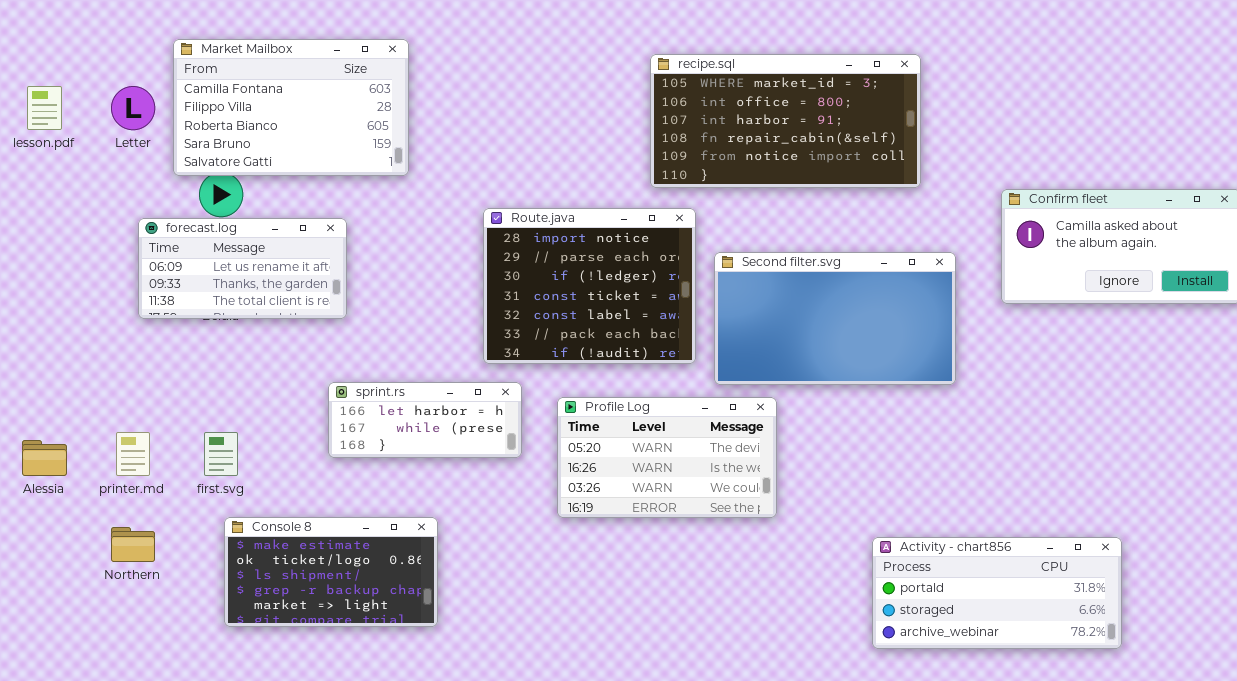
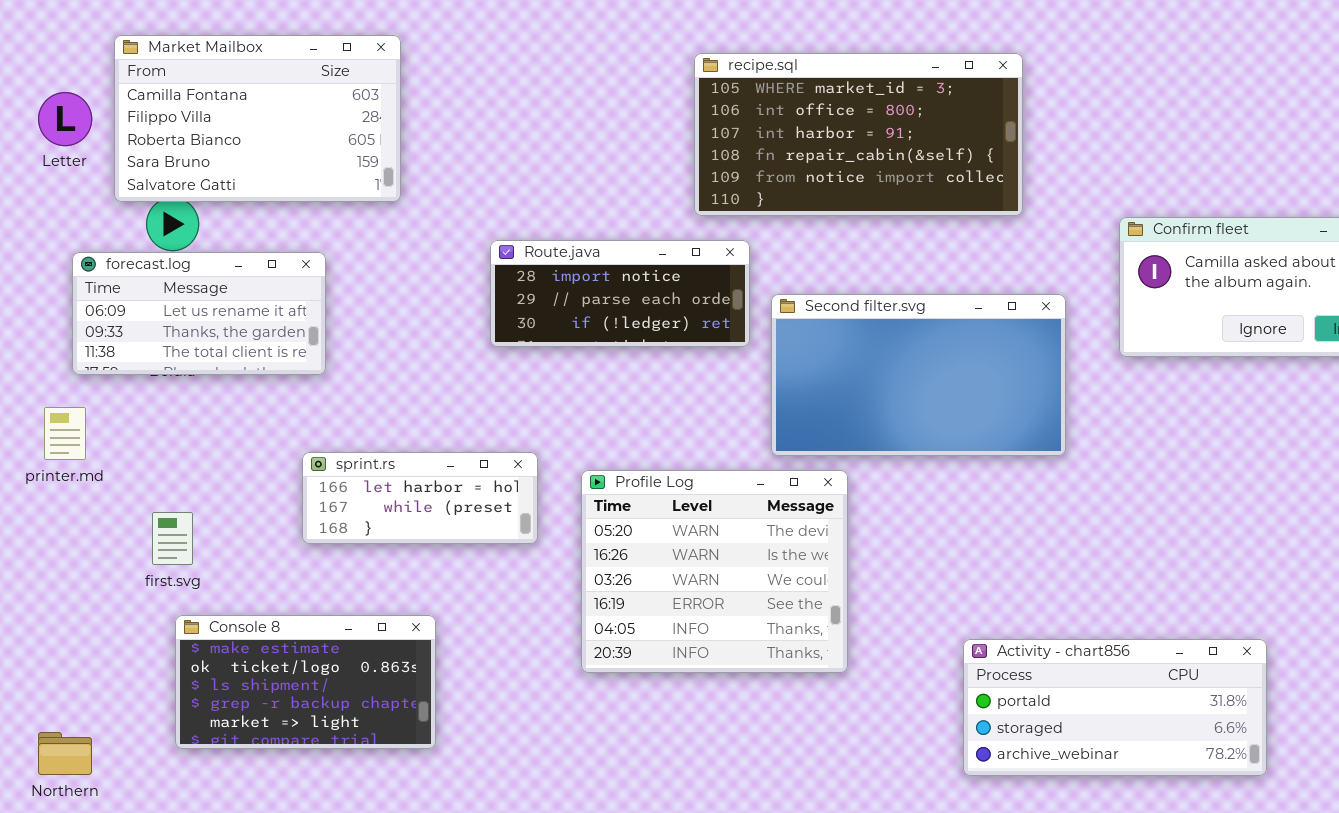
Route.java: [483,208,696,364] -> [490,240,750,347], resized
Profile Log: [557,397,777,518] -> [581,470,848,673], resized
printer.md: [116,432,150,476] -> [44,407,86,460], moved
Northern: [111,527,155,562] -> [38,732,92,775], moved

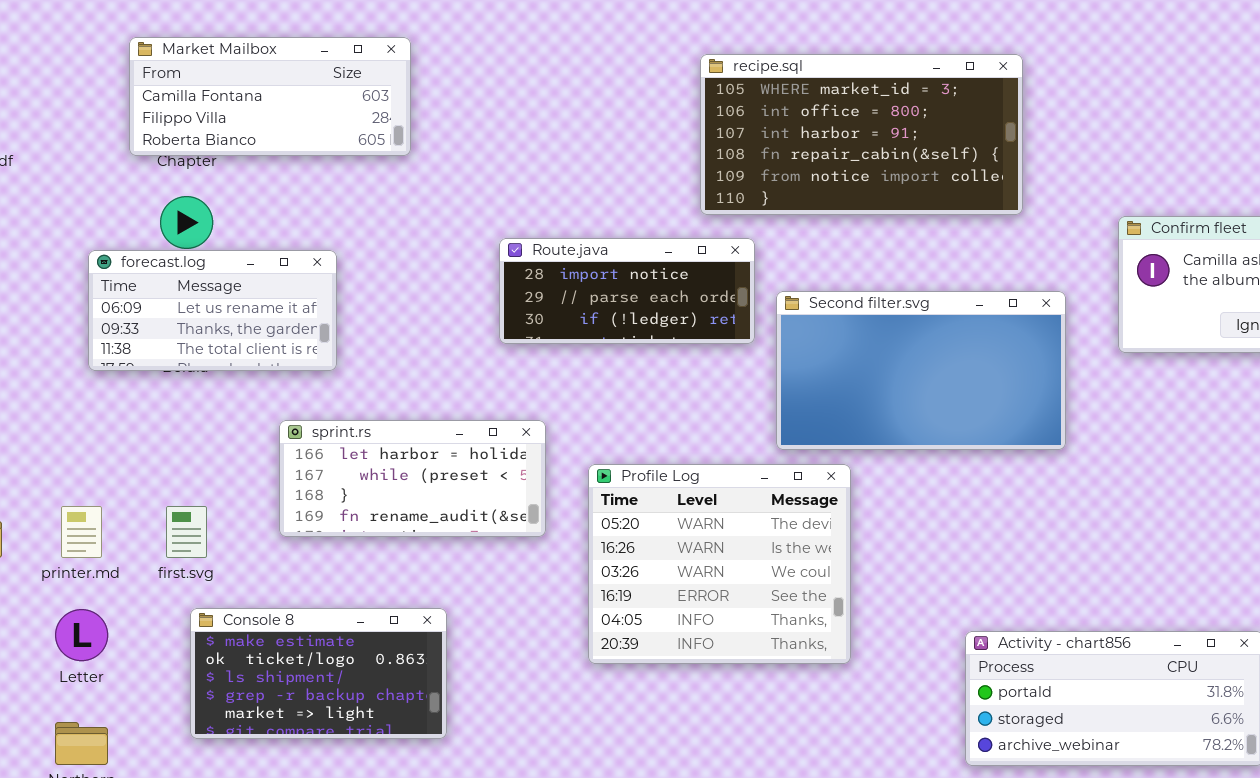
Market Mailbox: [114,35,401,202] -> [129,37,411,156], resized
Letter: [38,92,92,146] -> [55,609,108,661], moved
printer.md: [44,407,86,460] -> [61,506,102,558], moved
sprint.rs: [302,452,538,544] -> [279,420,546,537], resized

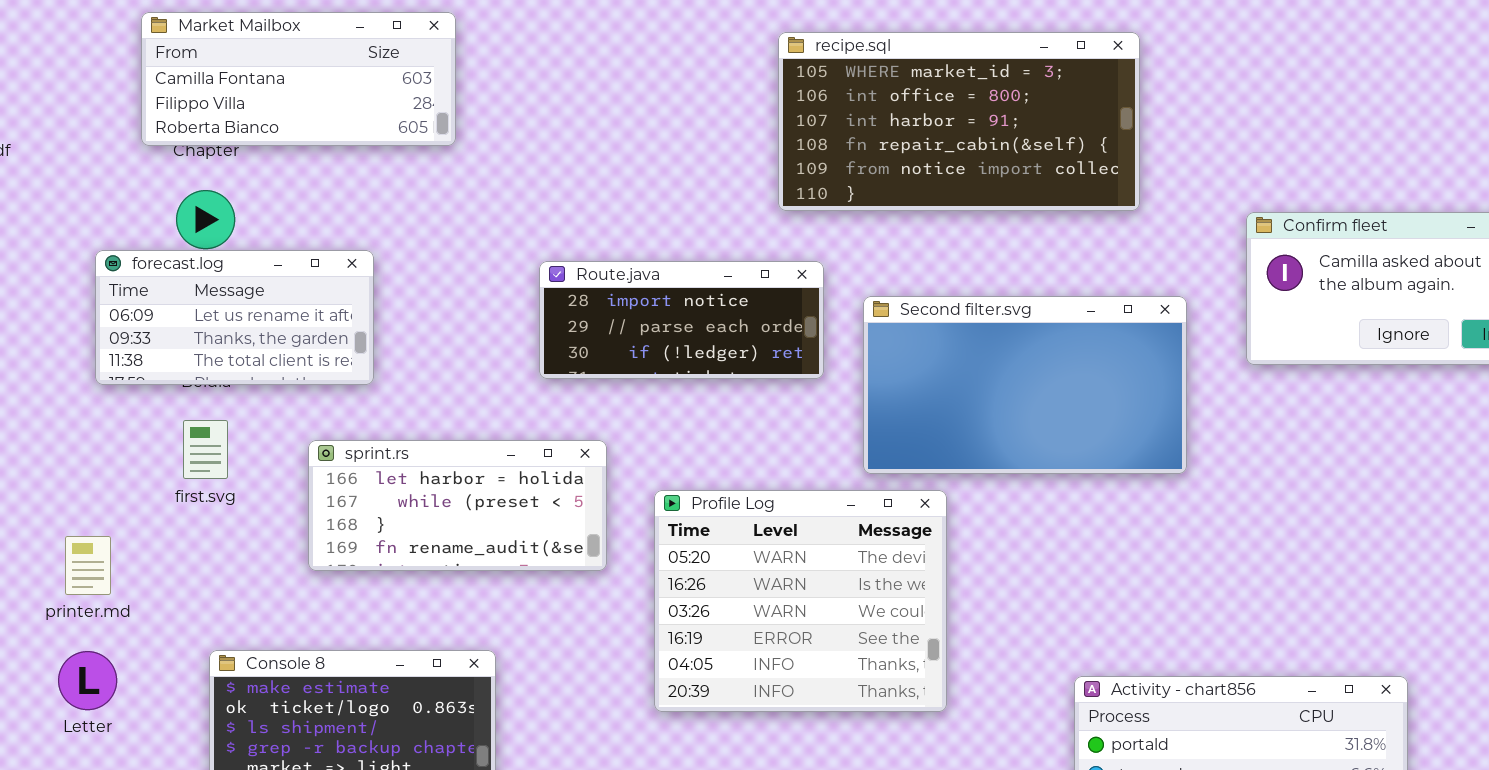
Route.java: [499,238,755,344] -> [539,261,824,379], moved
first.svg: [166,506,207,558] -> [183,420,228,479], moved

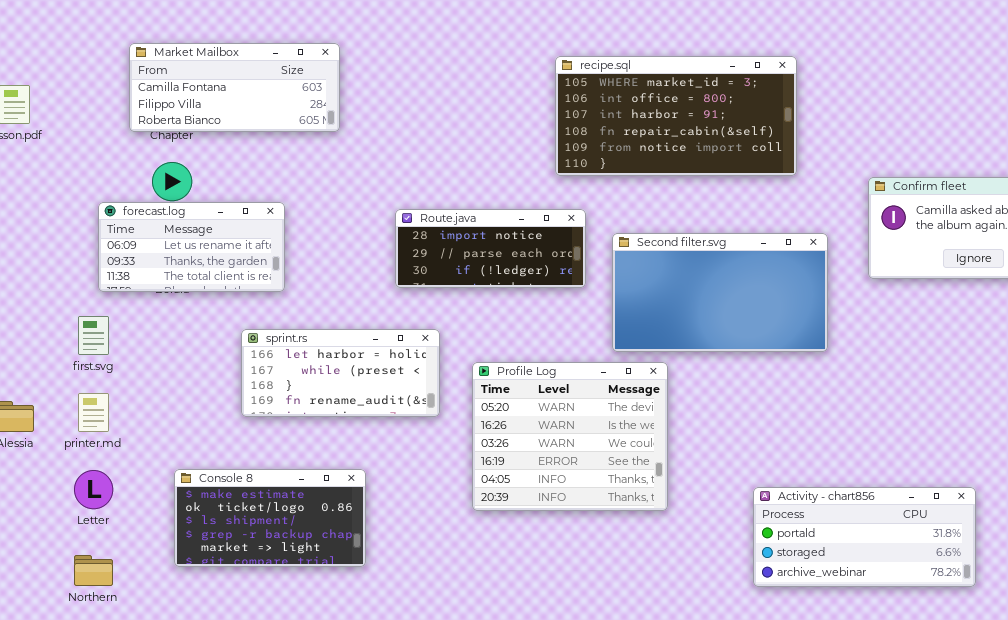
first.svg: [183,420,228,479] -> [78,316,109,355], moved

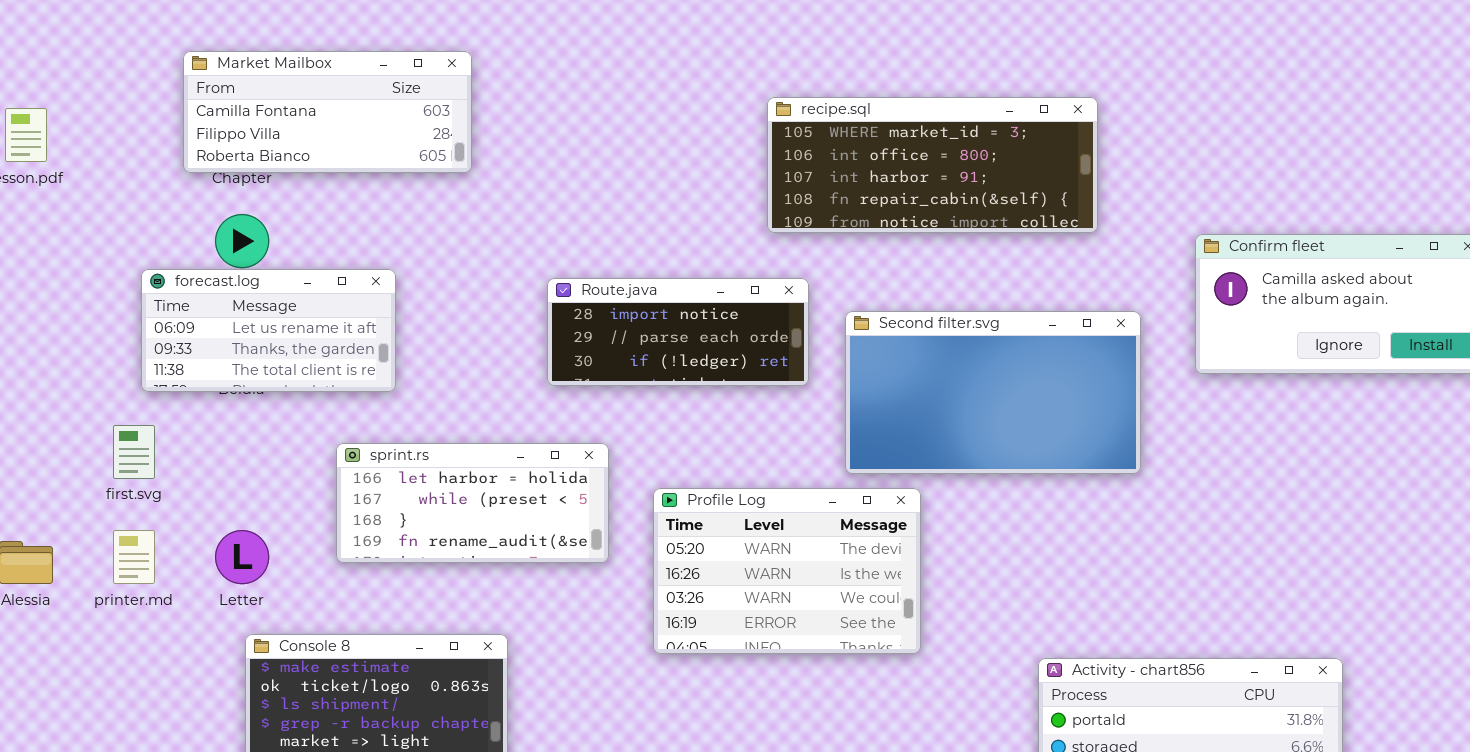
recipe.sql: [555,56,797,176] -> [767,97,1098,233], resized
Profile Log: [472,362,668,511] -> [653,488,921,654], resized
Letter: [74,470,113,509] -> [215,530,269,584], moved

